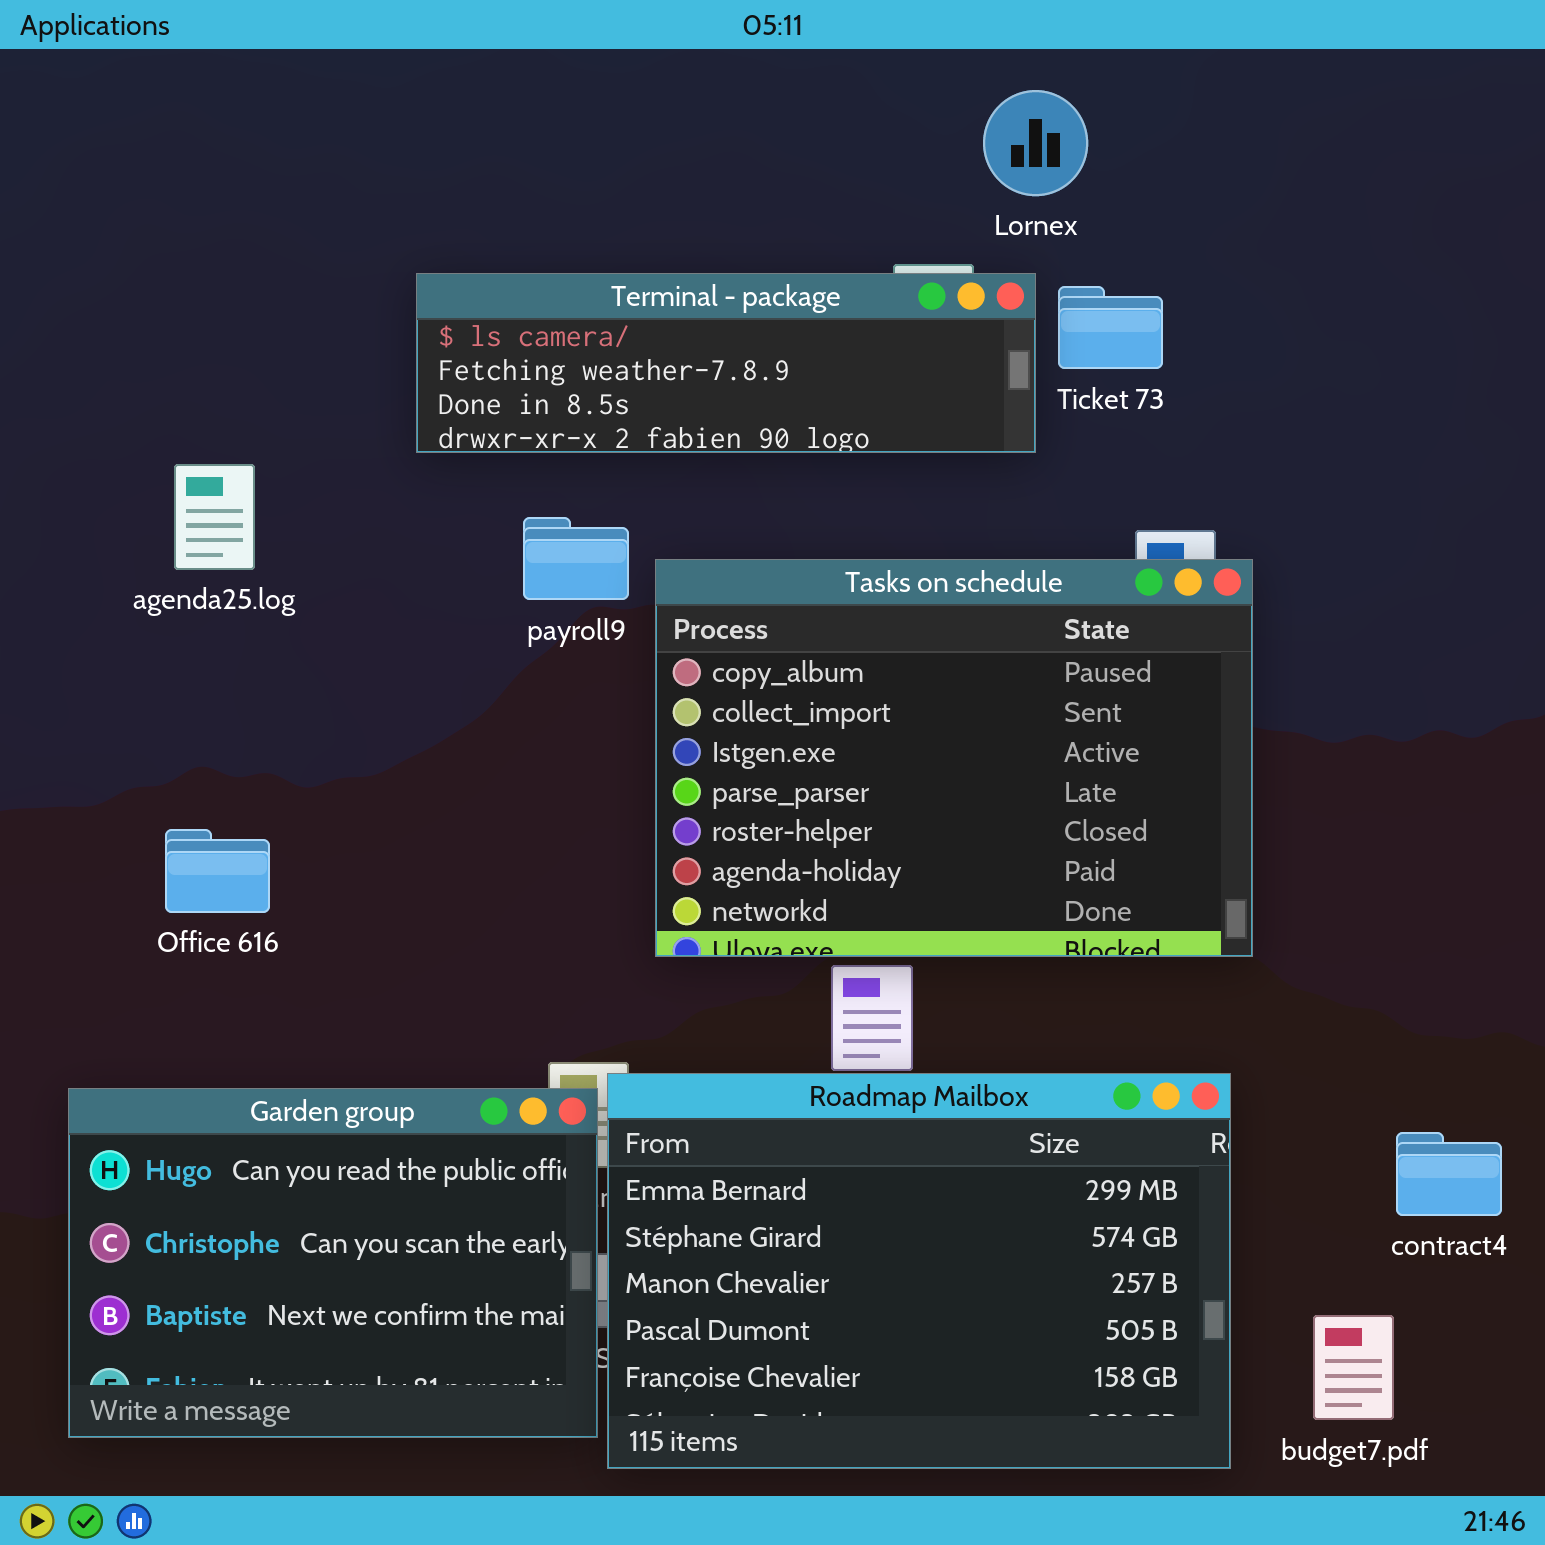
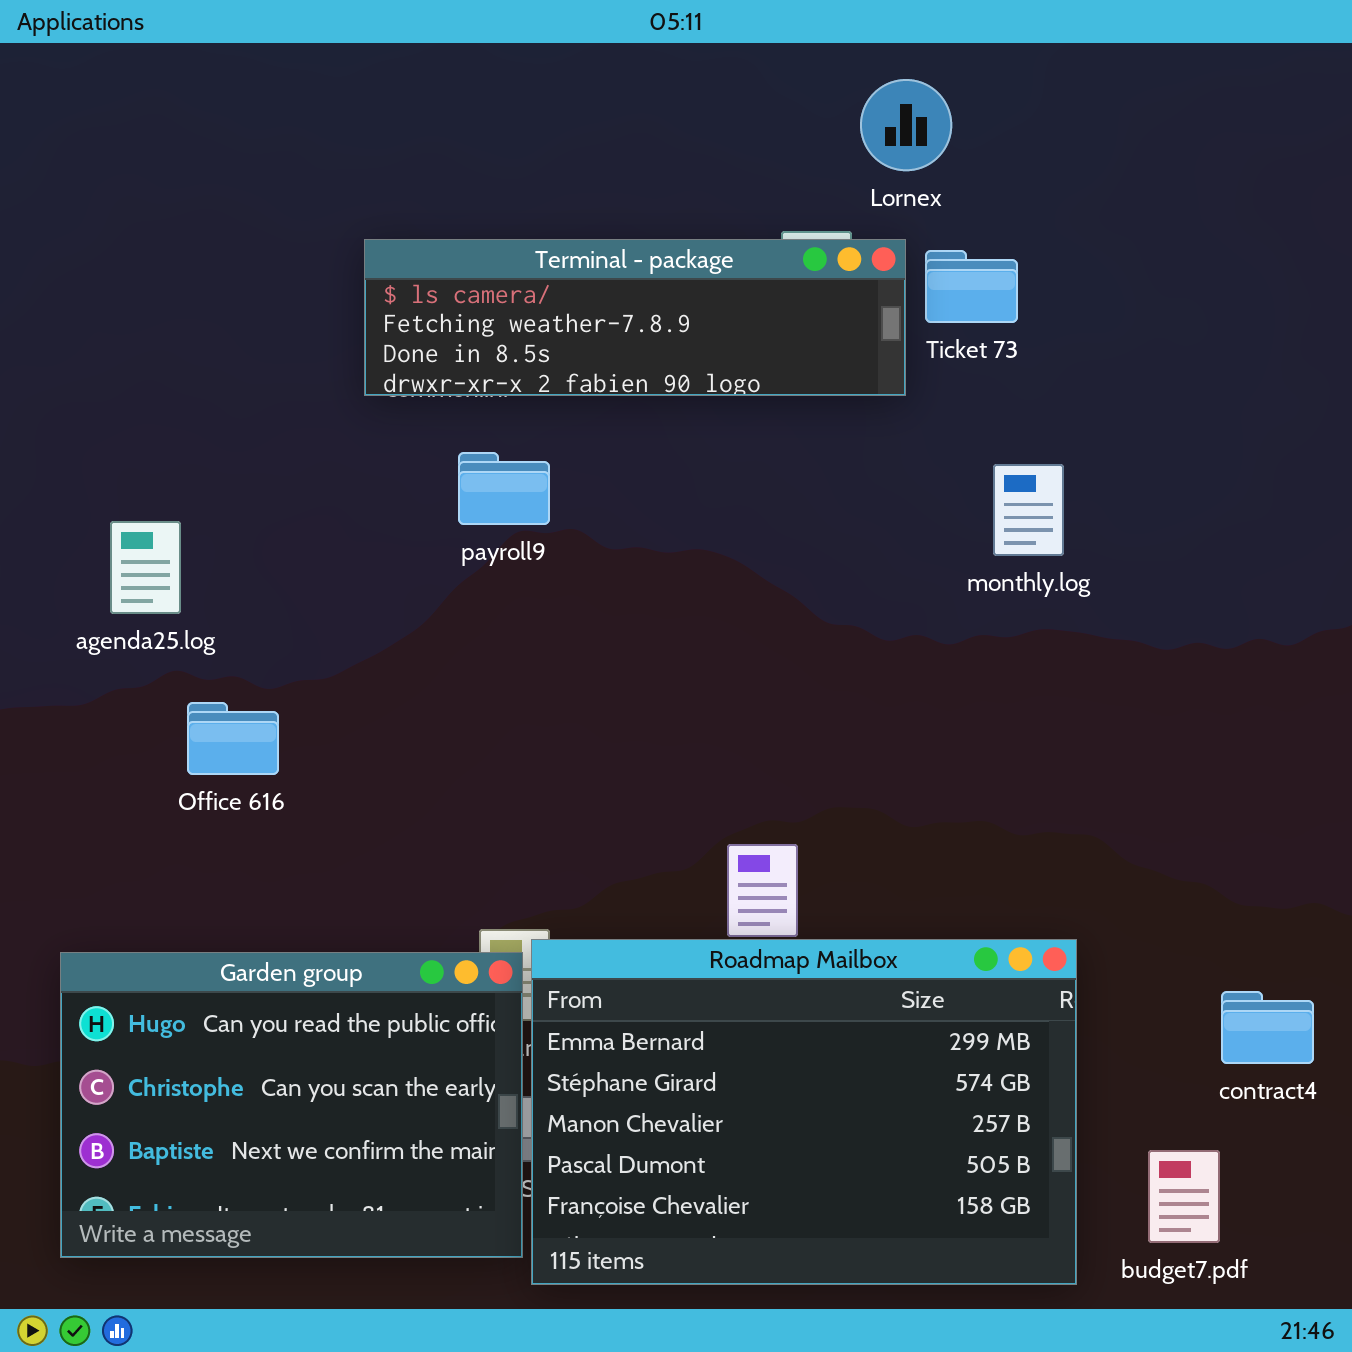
agenda25.log: [174,464,255,570] -> [110,521,181,614], moved
Tasks on schedule: [655,559,1253,957] -> none, closed
Office 616: [165,829,270,913] -> [187,702,279,775], moved

